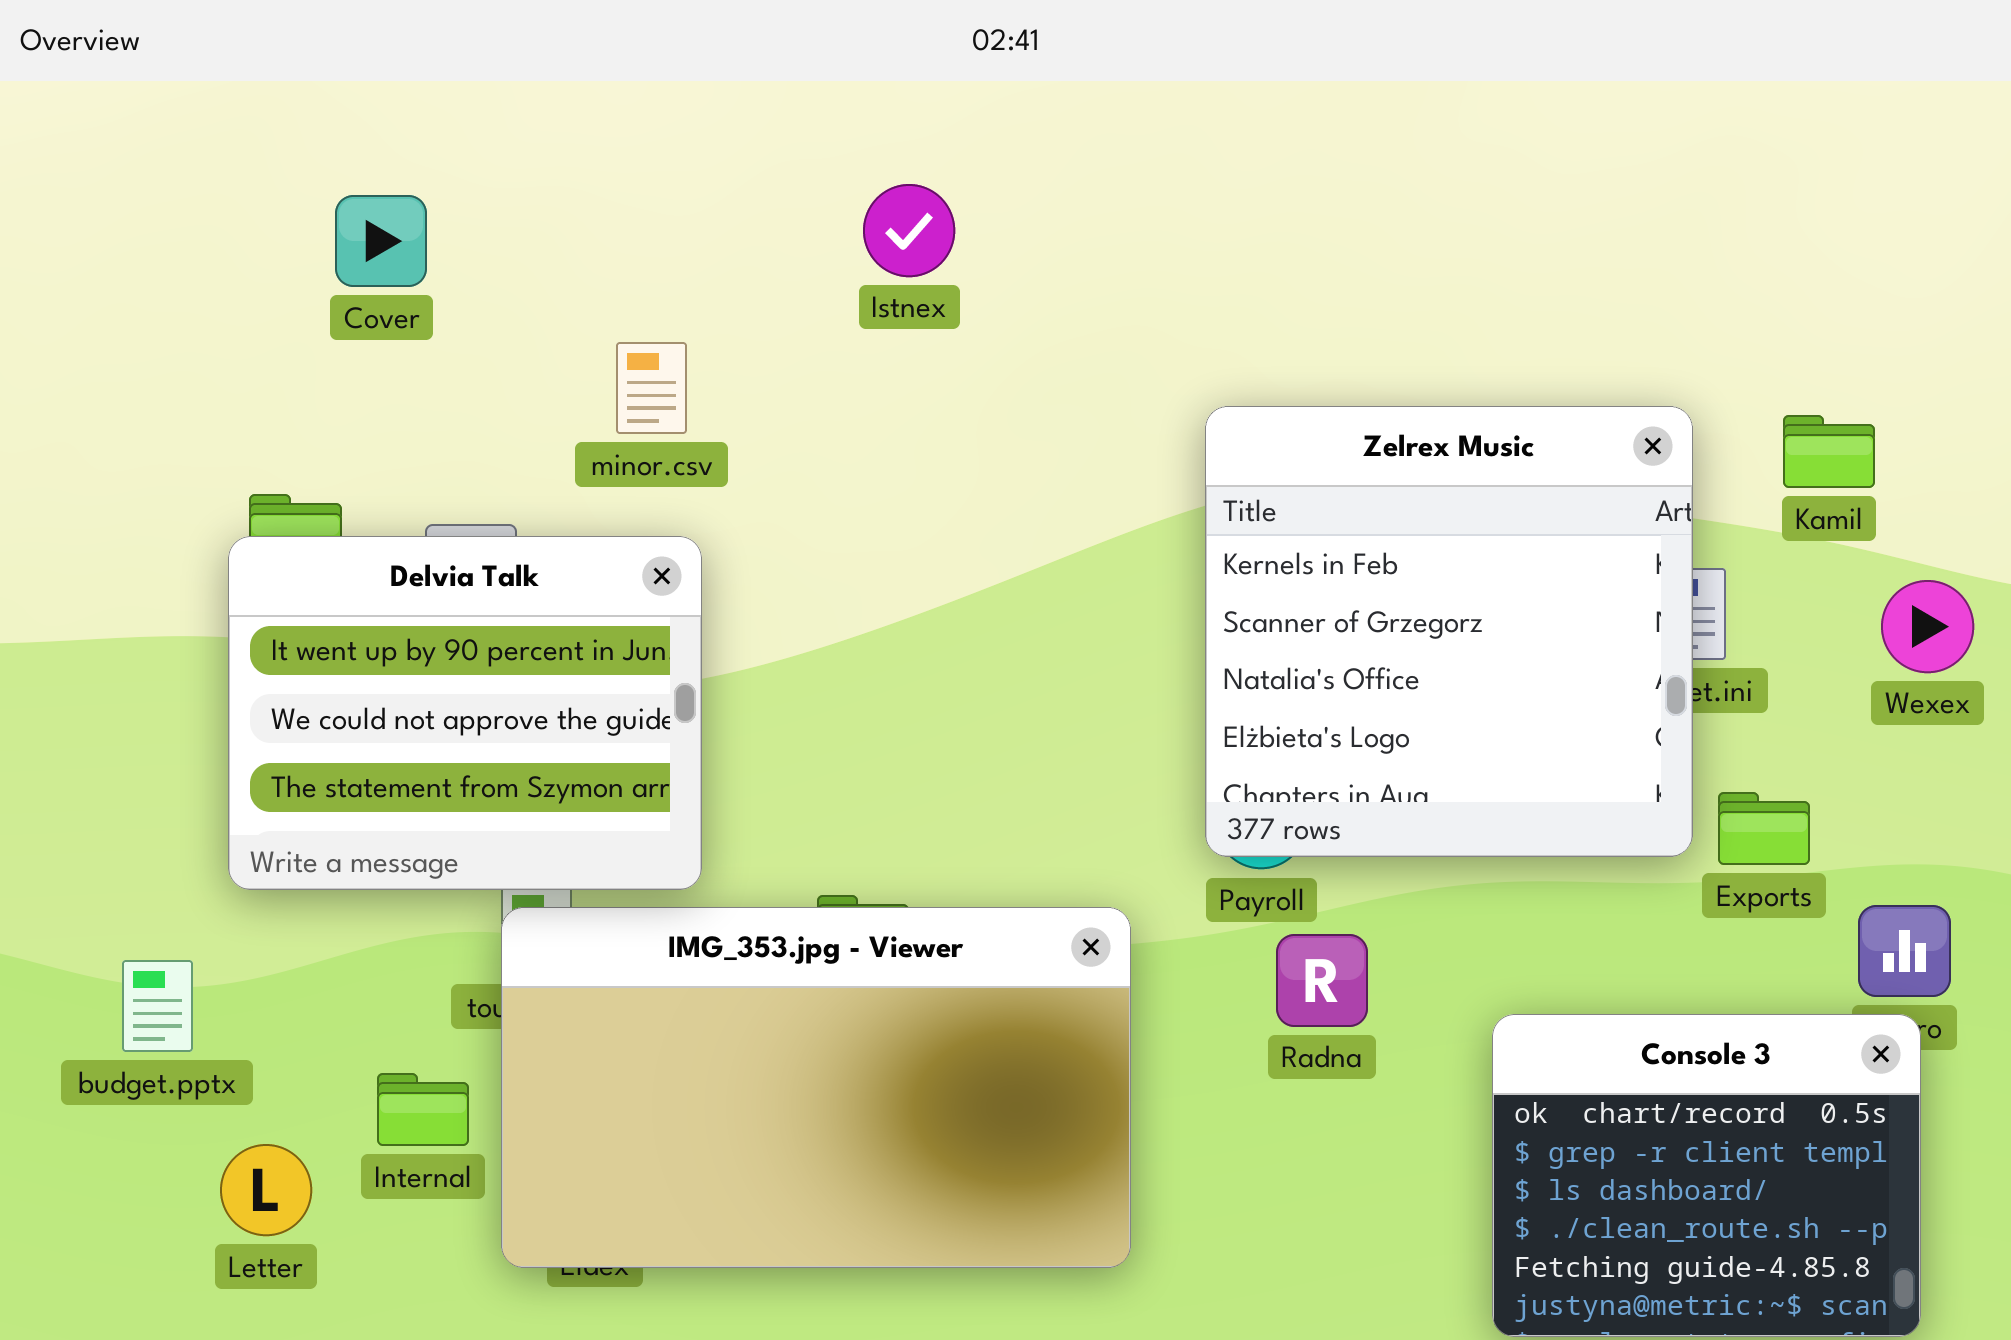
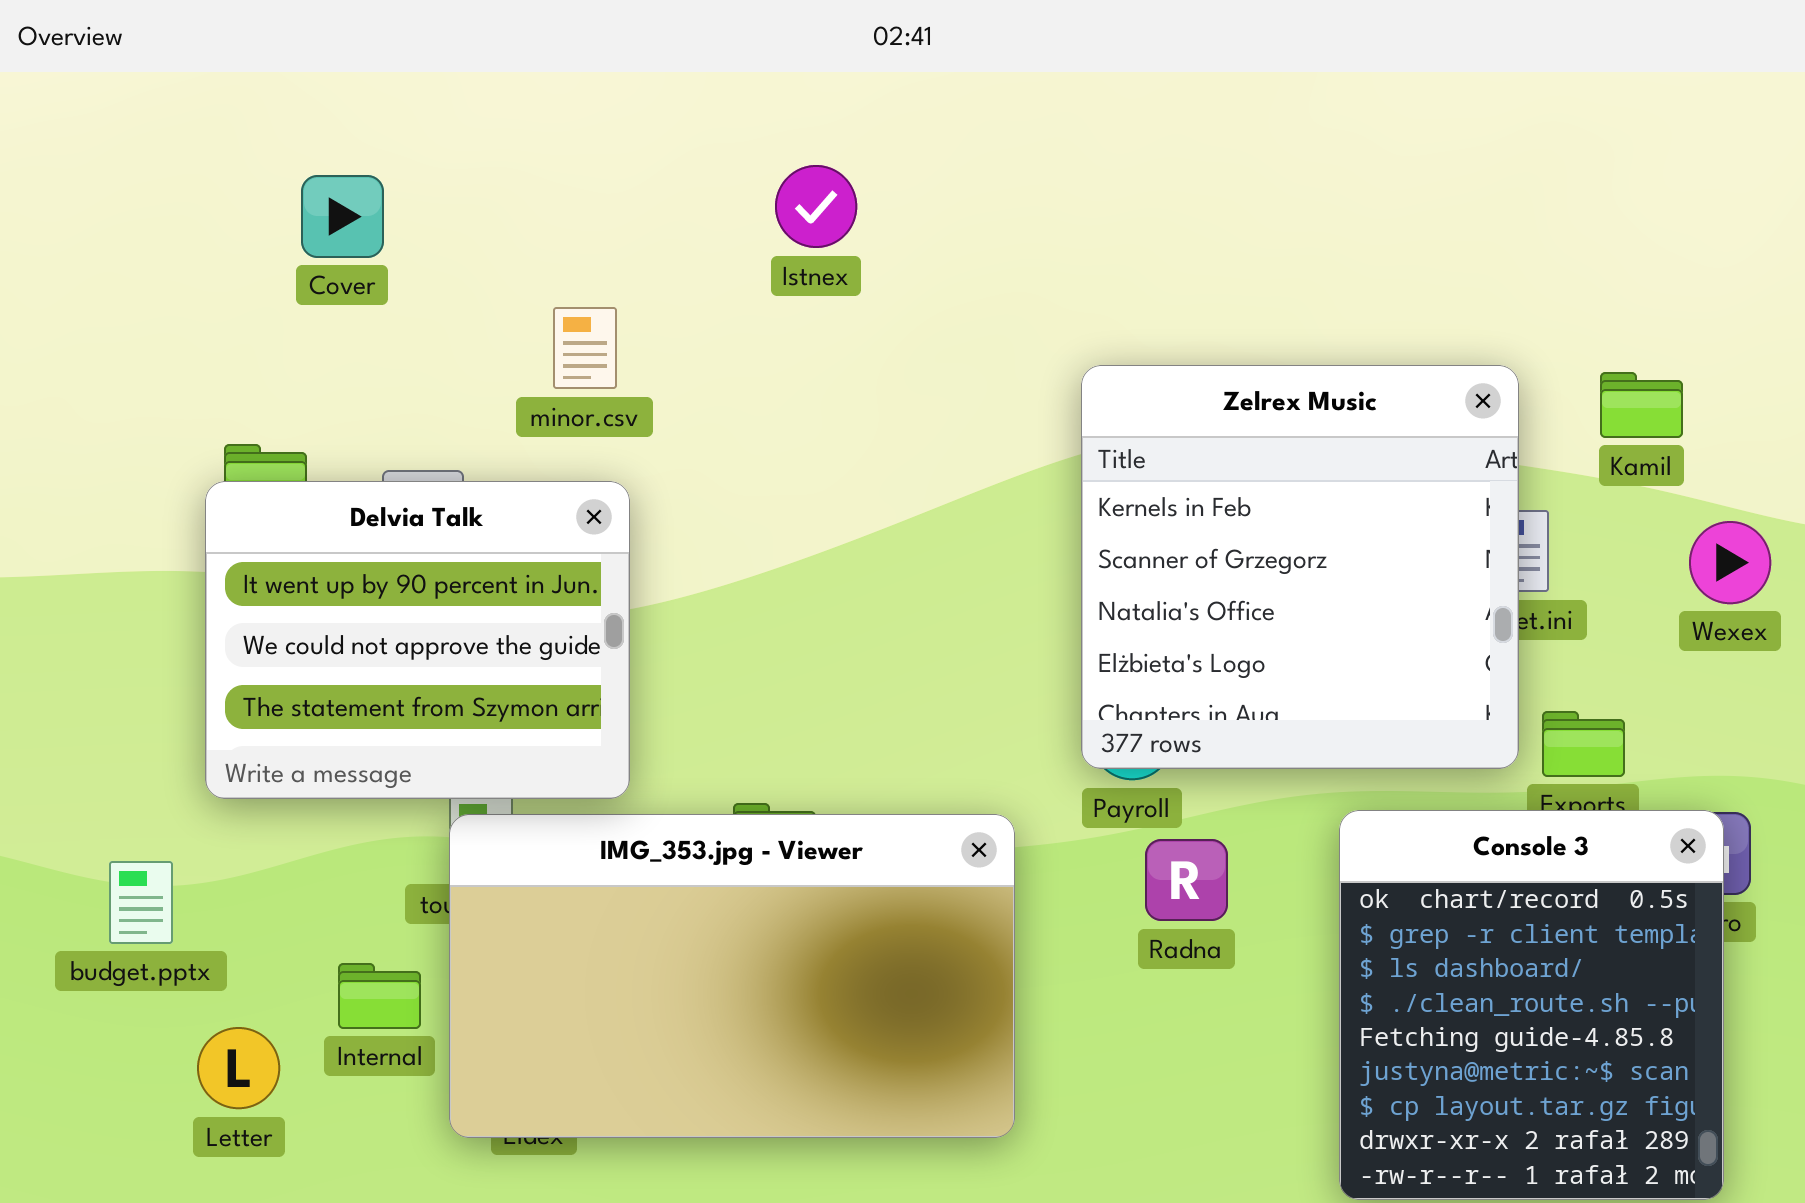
Console 3: [1492,1014,1921,1337] -> [1339,810,1724,1200], resized

